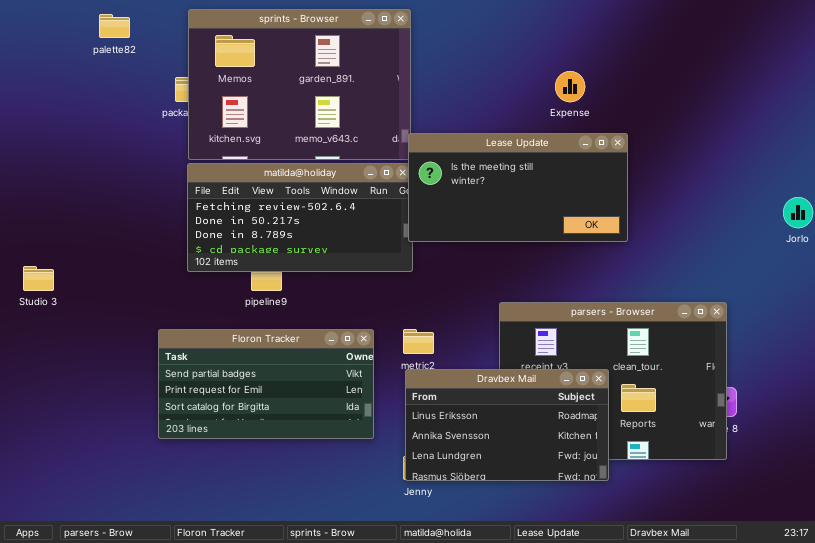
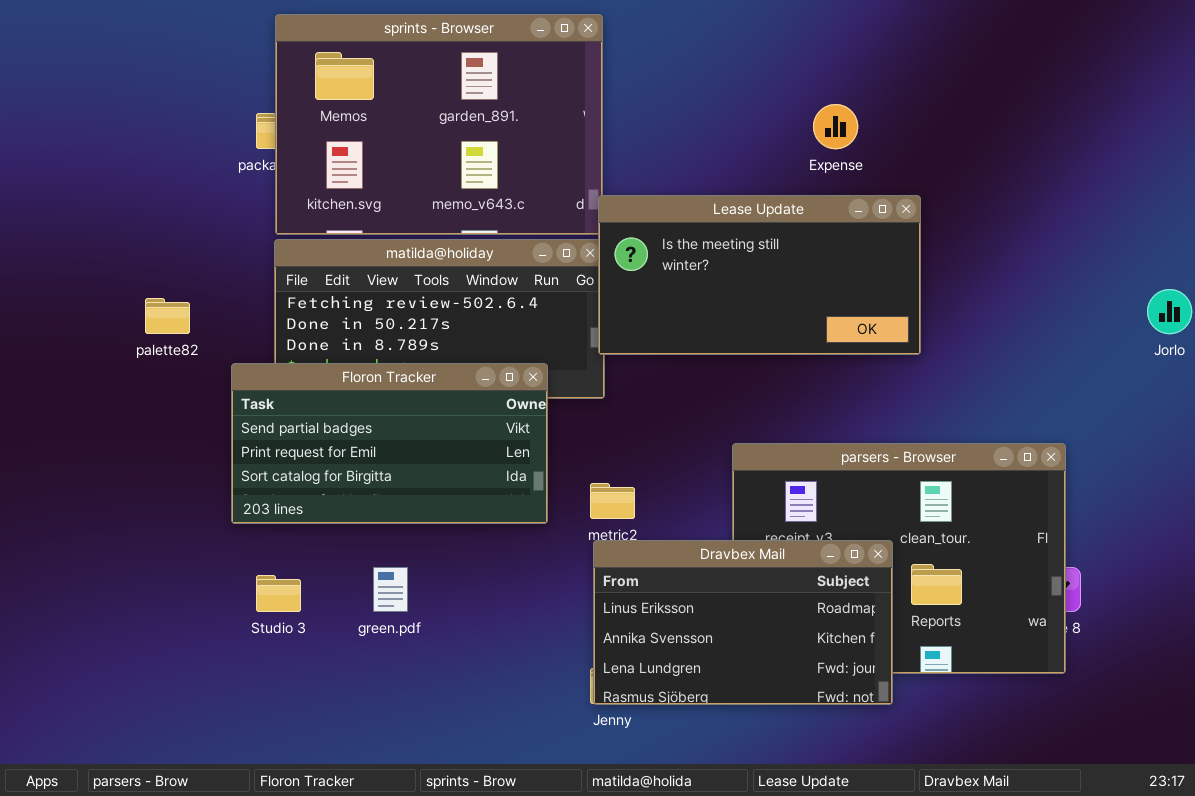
palette82: [99,14,130,38] -> [145,298,190,334], moved
Studio 3: [23,266,54,291] -> [256,575,301,612], moved
Floron Tracker: [158,329,374,439] -> [231,363,548,524], moved

